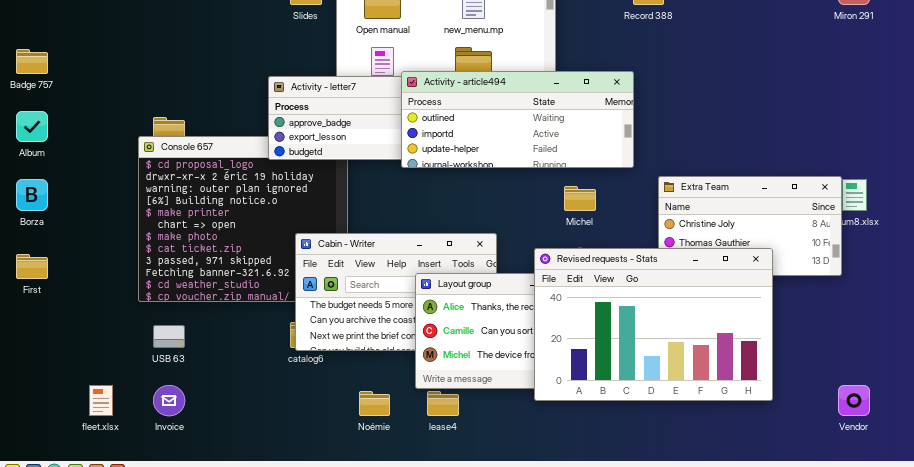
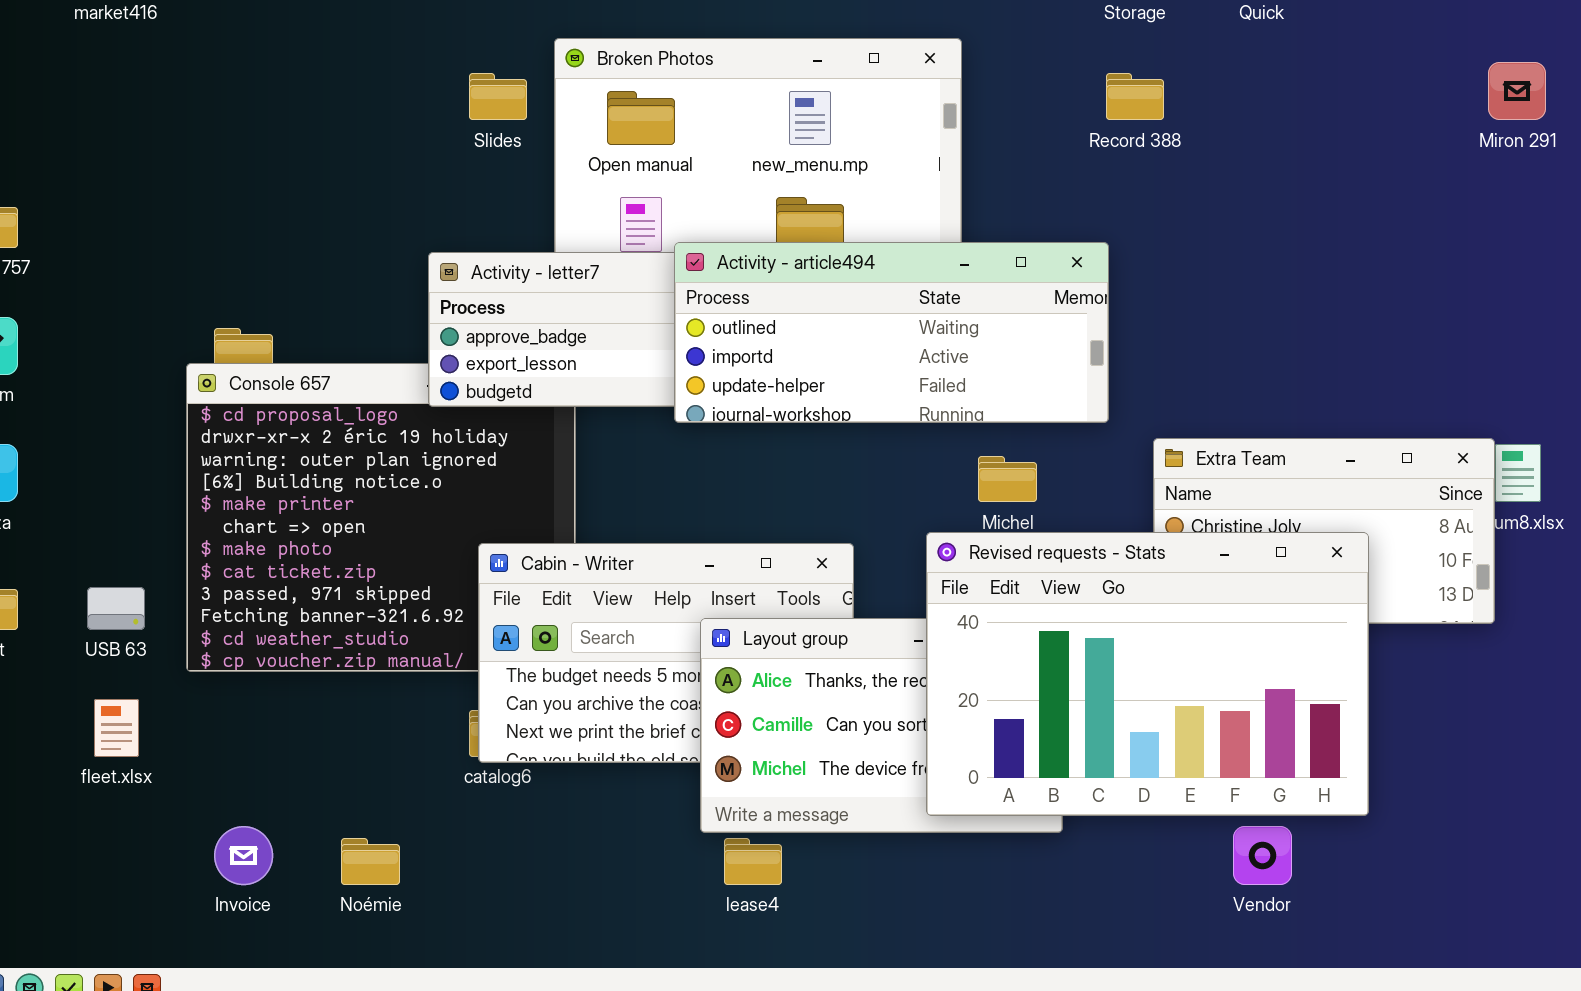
Revised requests - Stats: [534,248,773,401] -> [926,532,1369,816], moved
USB 63: [153,325,185,348] -> [87,587,145,630], moved
fleet.xlsx: [89,385,113,416] -> [94,699,139,757], moved
Vendor: [838,385,870,416] -> [1233,826,1292,885], moved
Noémie: [359,391,390,416] -> [341,838,400,885], moved

